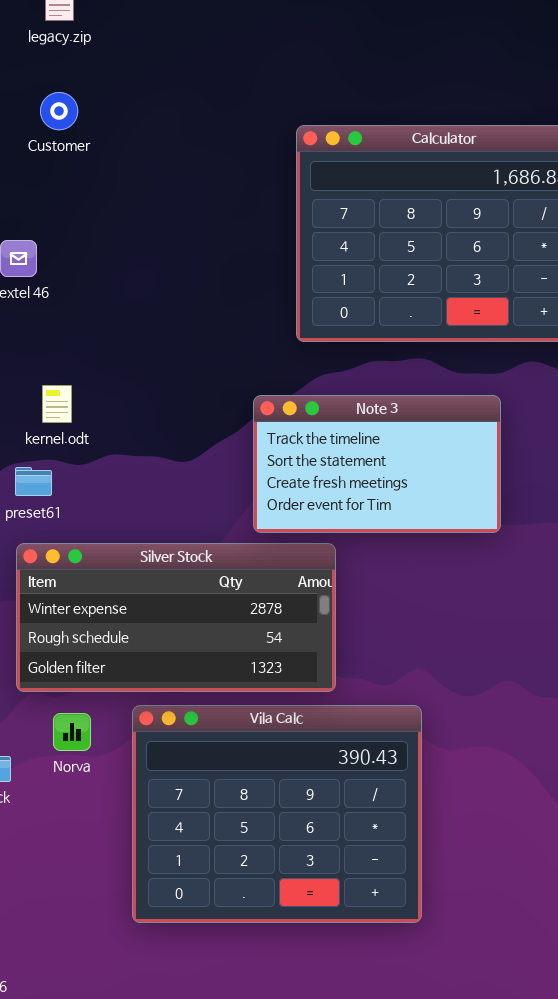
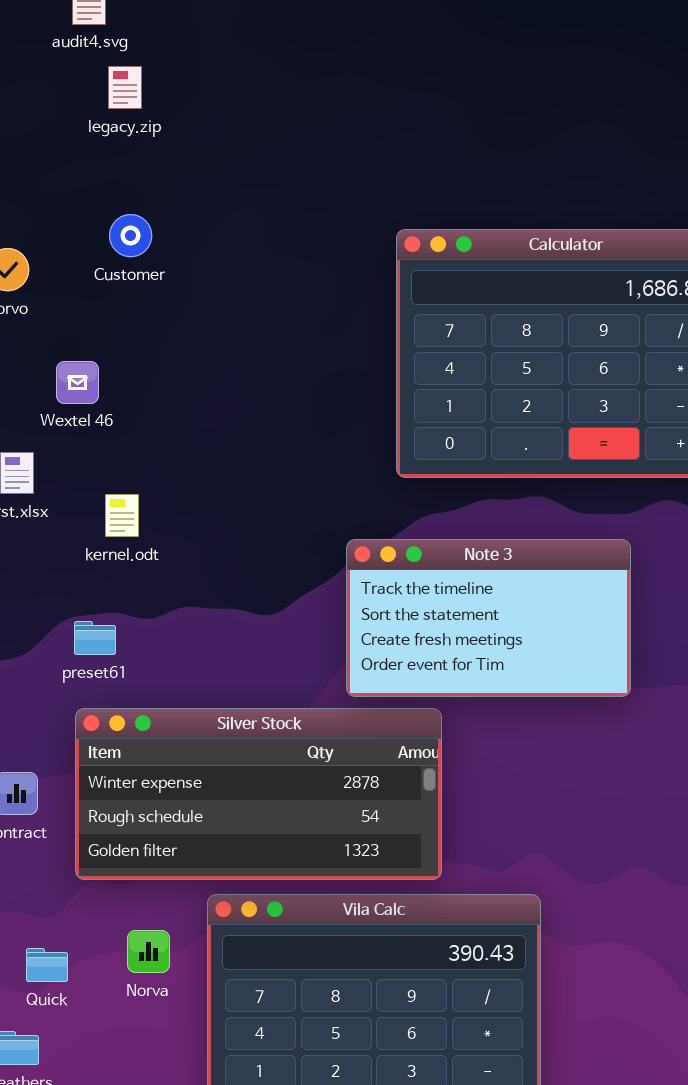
Customer: [40,92,78,130] -> [109,214,152,257], moved
kernel.odt: [42,385,72,423] -> [105,494,139,537], moved
Norva: [53,713,91,751] -> [127,930,170,973], moved

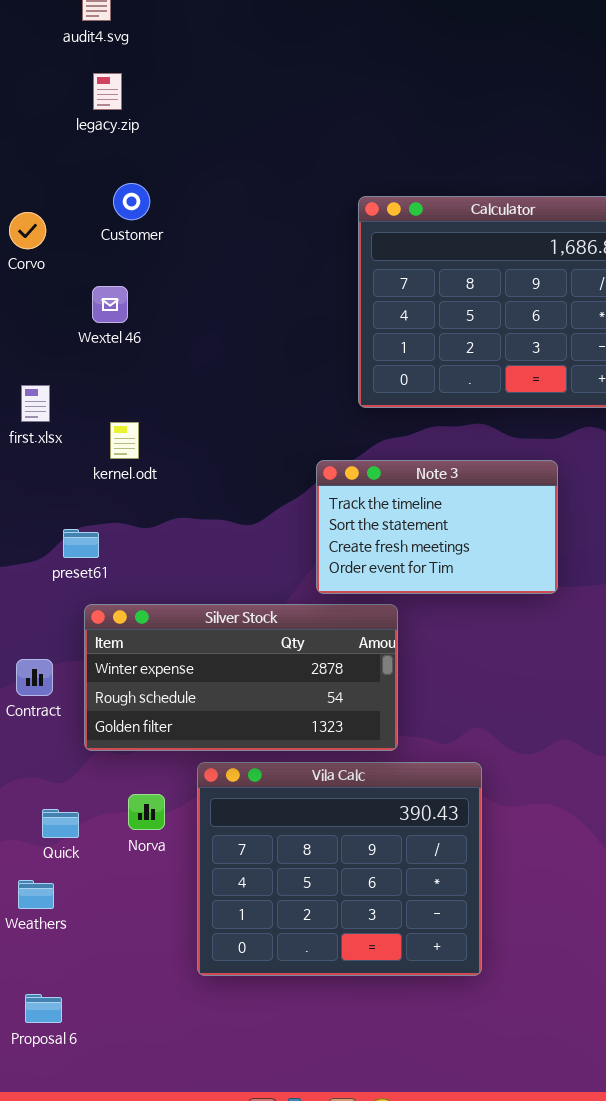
legacy.zip: [108,66,142,109] -> [93,73,122,110], moved
Wextel 46: [56,361,99,404] -> [92,286,128,323], moved
preset61: [74,621,116,655] -> [63,529,99,558], moved

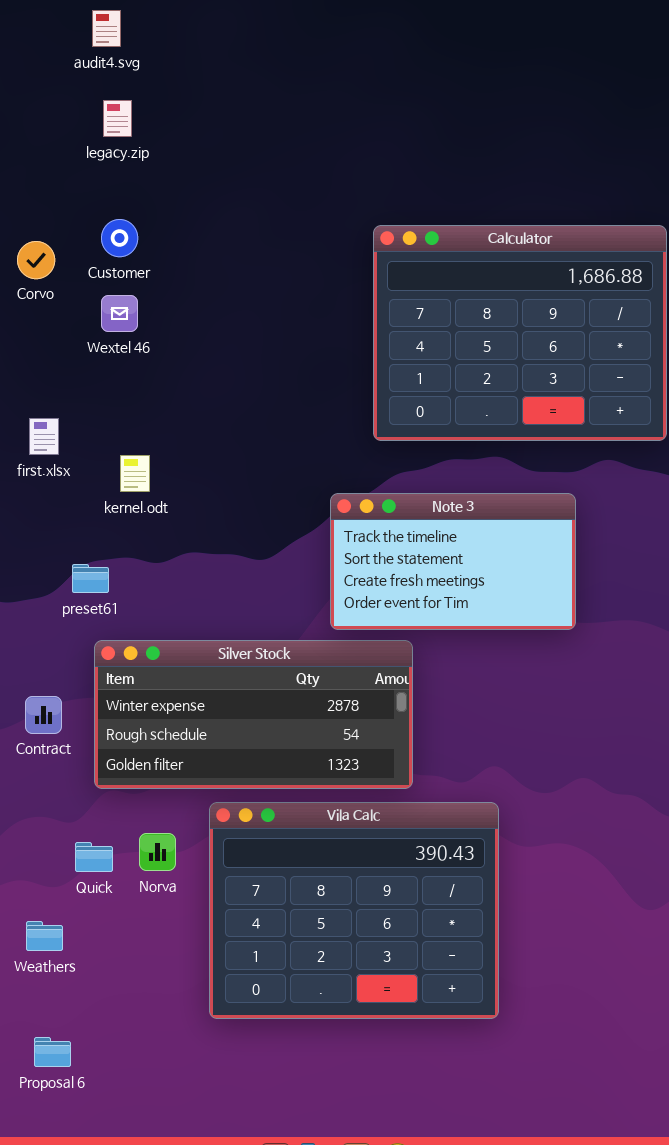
Customer: [113,183,150,220] -> [101,219,138,257], moved
Wextel 46: [92,286,128,323] -> [101,295,138,332], moved
Quick: [42,809,79,838] -> [75,842,113,872], moved

